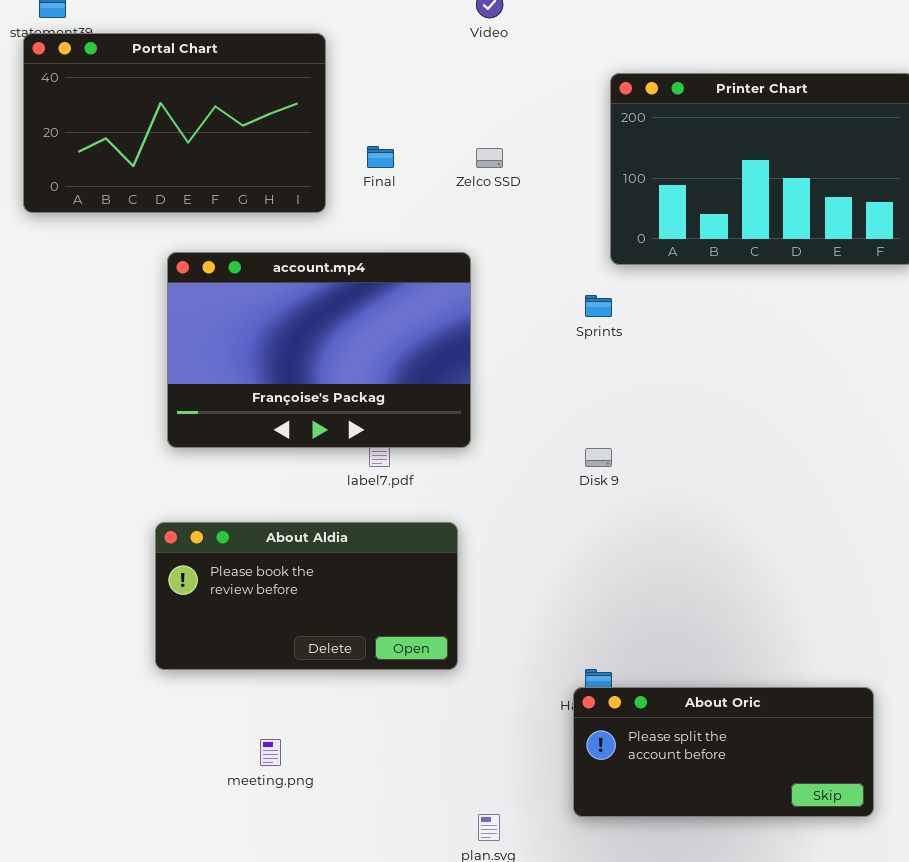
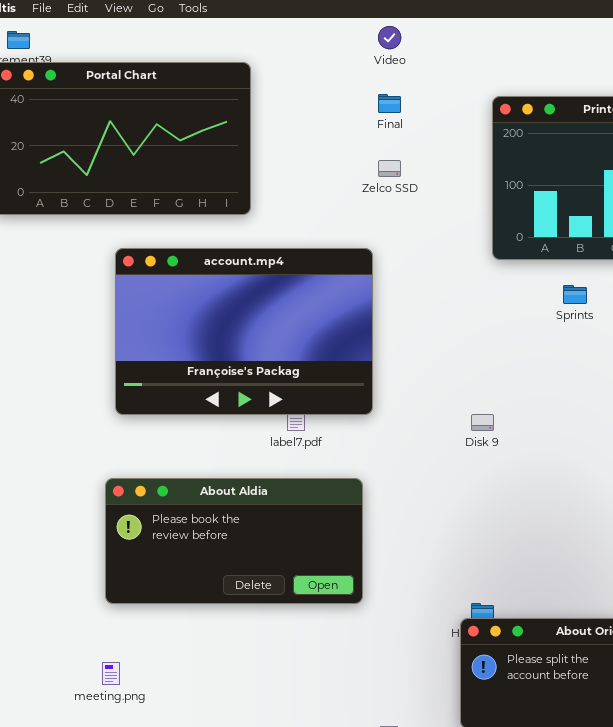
Final: [367,146,394,168] -> [378,94,401,113], moved
Sprints: [585,295,612,317] -> [563,285,587,304], moved
meeting.png: [260,739,281,766] -> [102,662,120,685], moved

